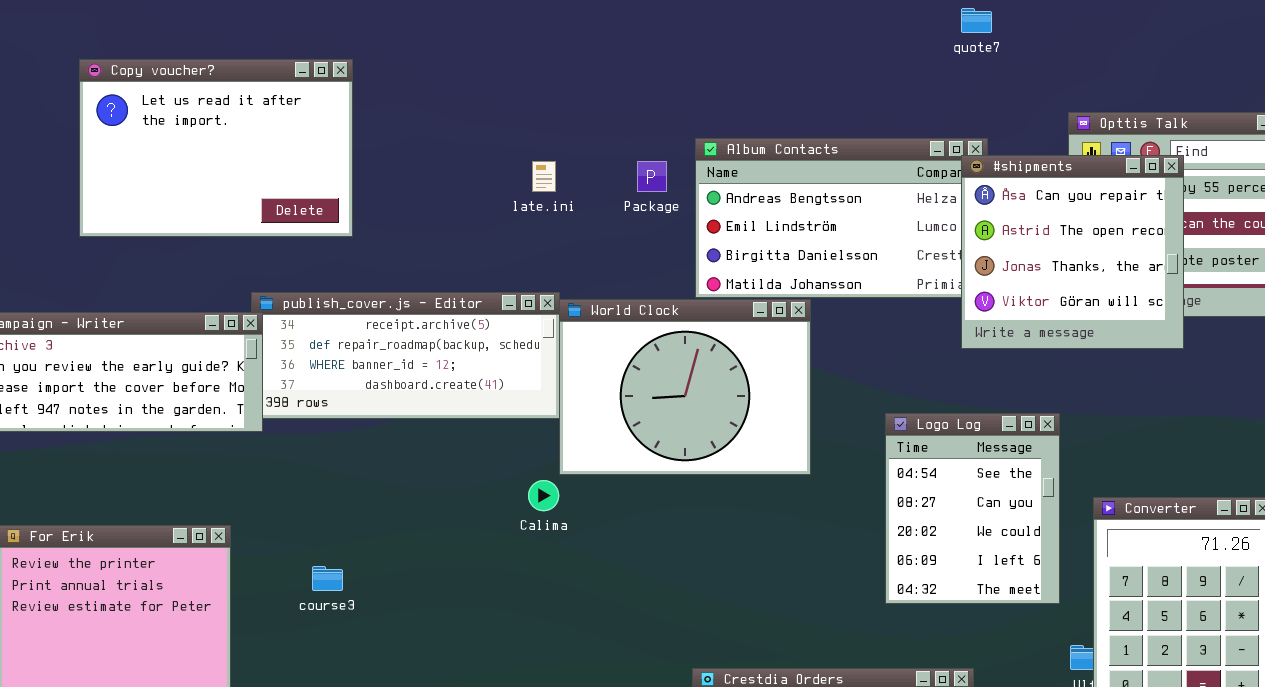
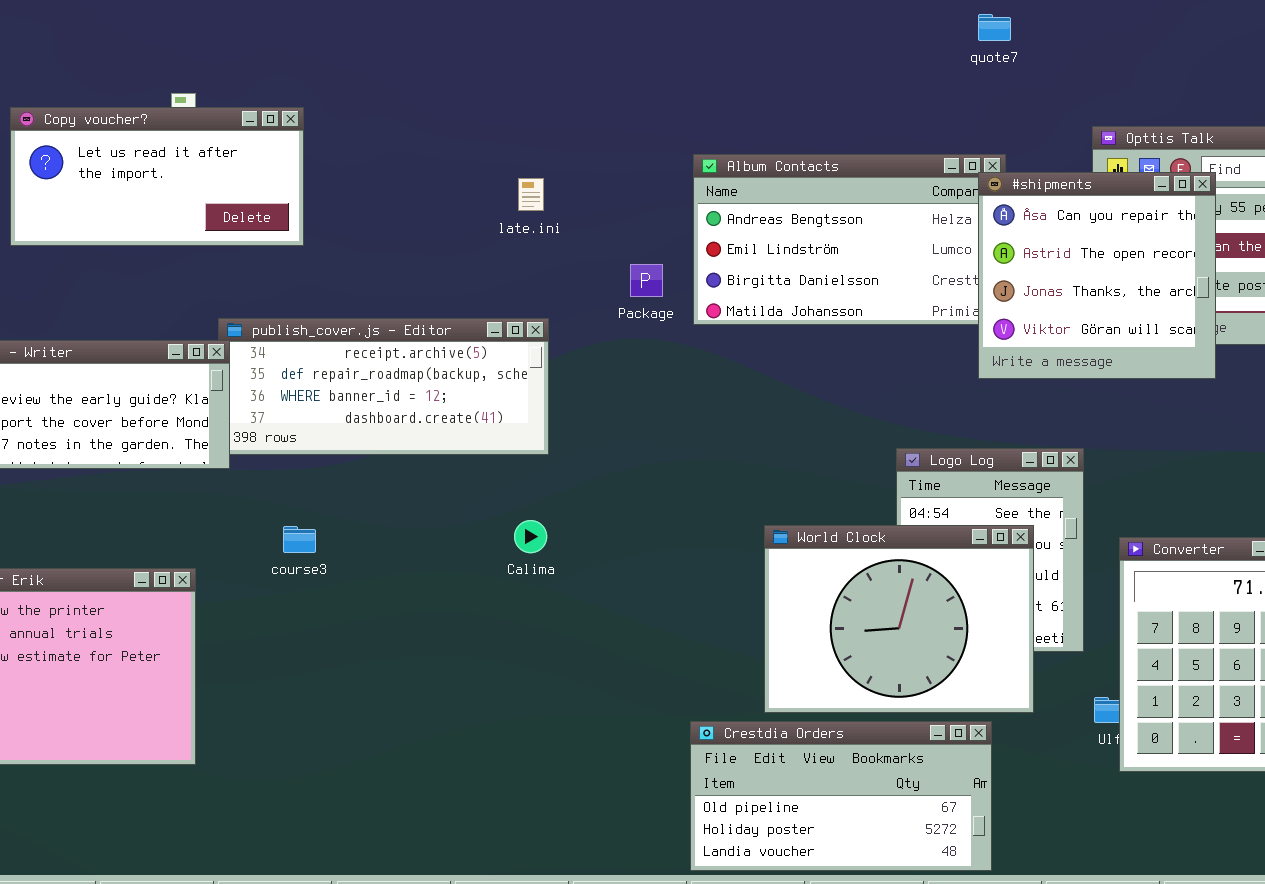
Copy voucher?: [79,59,353,237] -> [10,107,304,246], moved, resized
Package: [637,161,667,192] -> [630,264,663,297], moved
World Clock: [559,299,811,475] -> [764,525,1034,713], moved
course3: [312,566,343,591] -> [283,526,316,553], moved

